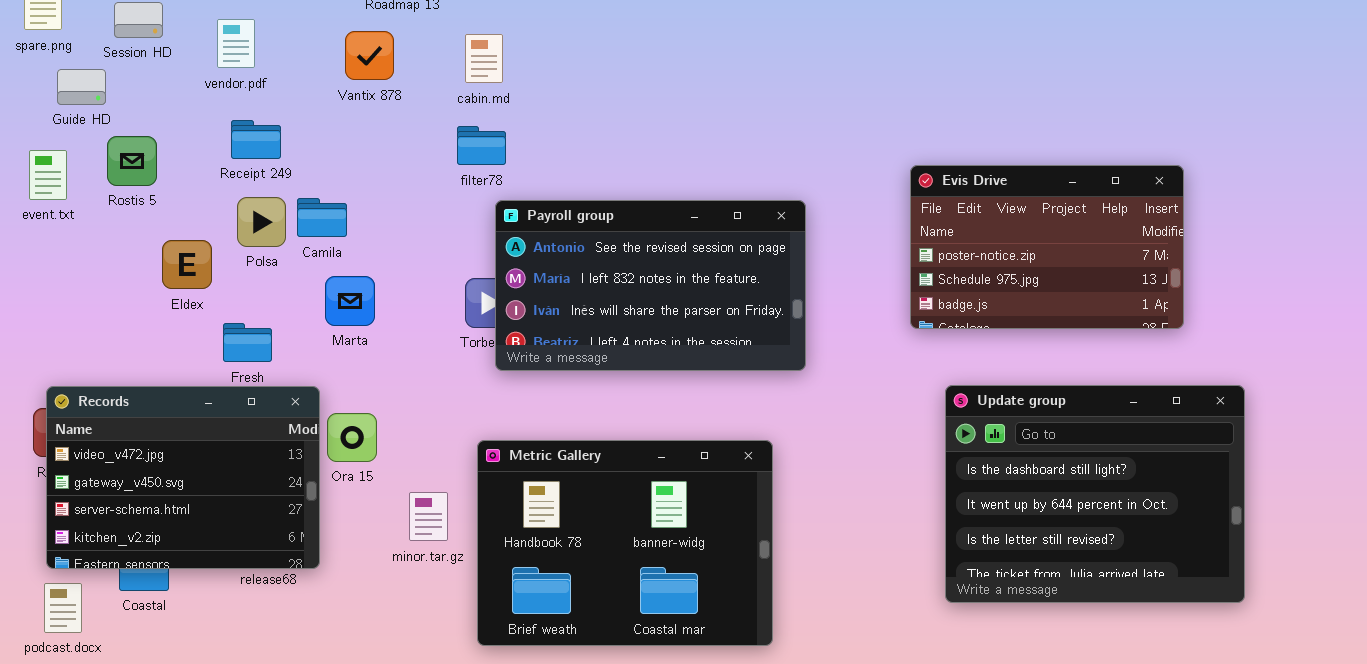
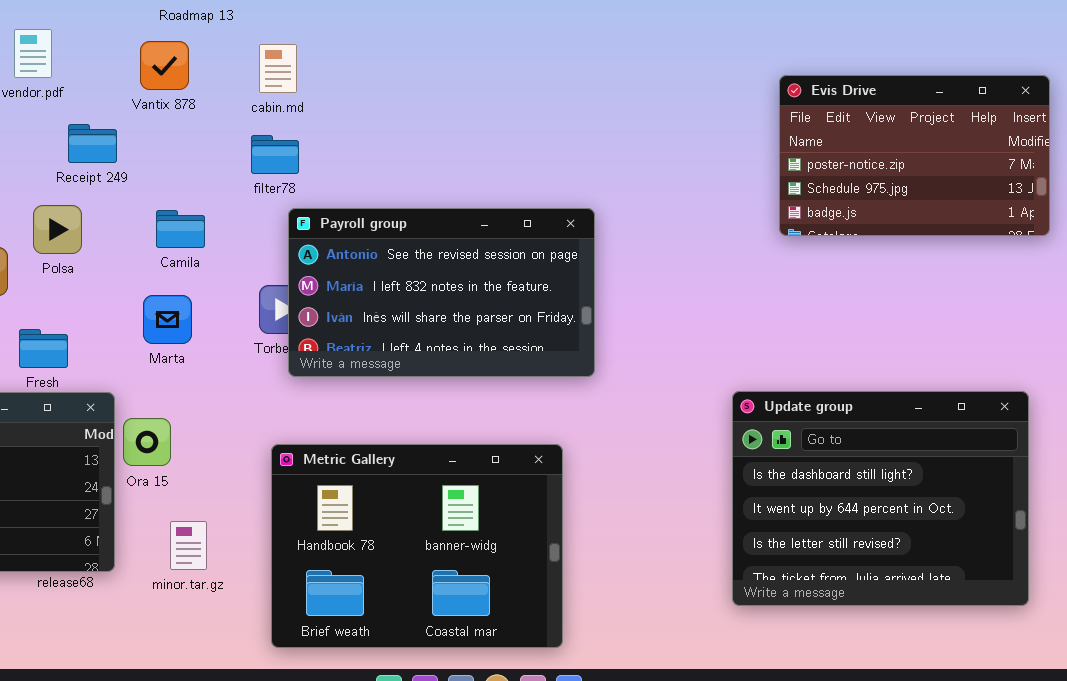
Receipt 249: [231,120,281,159] -> [68,124,117,163], moved
Evis Drive: [910,165,1184,329] -> [779,75,1050,236], moved
Camila: [297,198,347,237] -> [156,210,205,248], moved
Marta: [325,276,375,326] -> [143,295,192,344], moved
minor.tar.gz: [409,492,448,541] -> [170,521,207,570], moved

